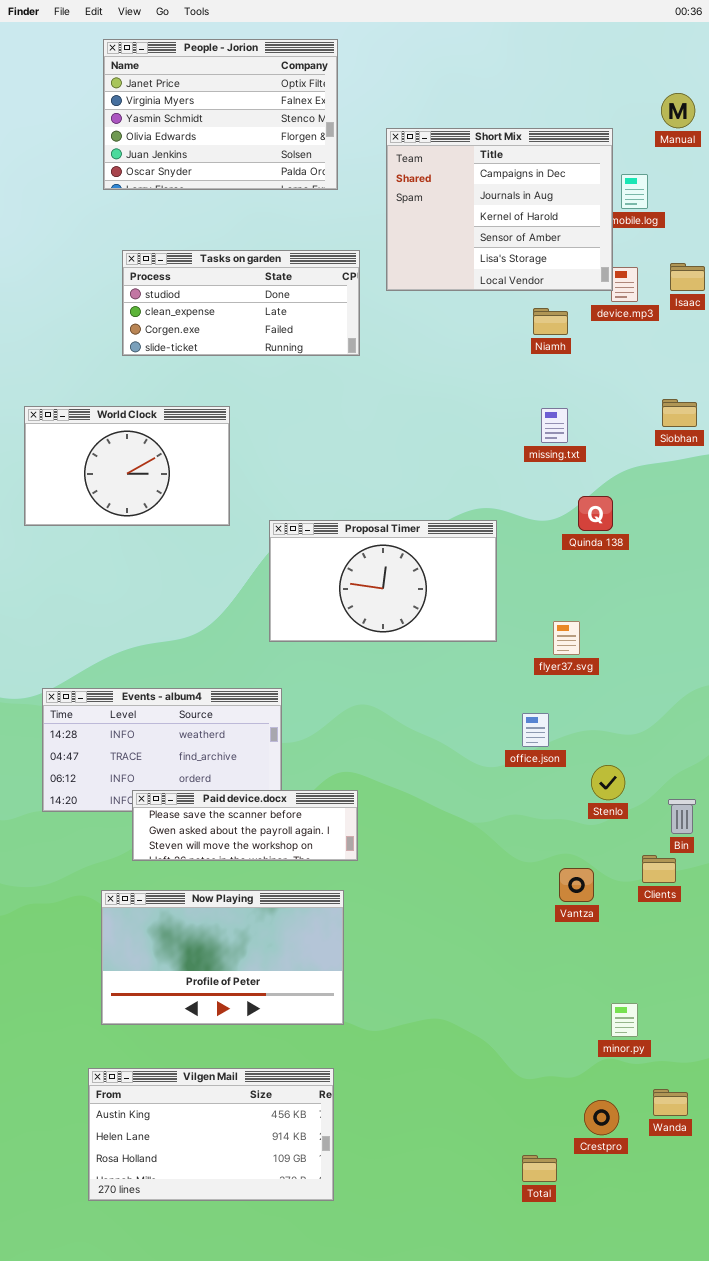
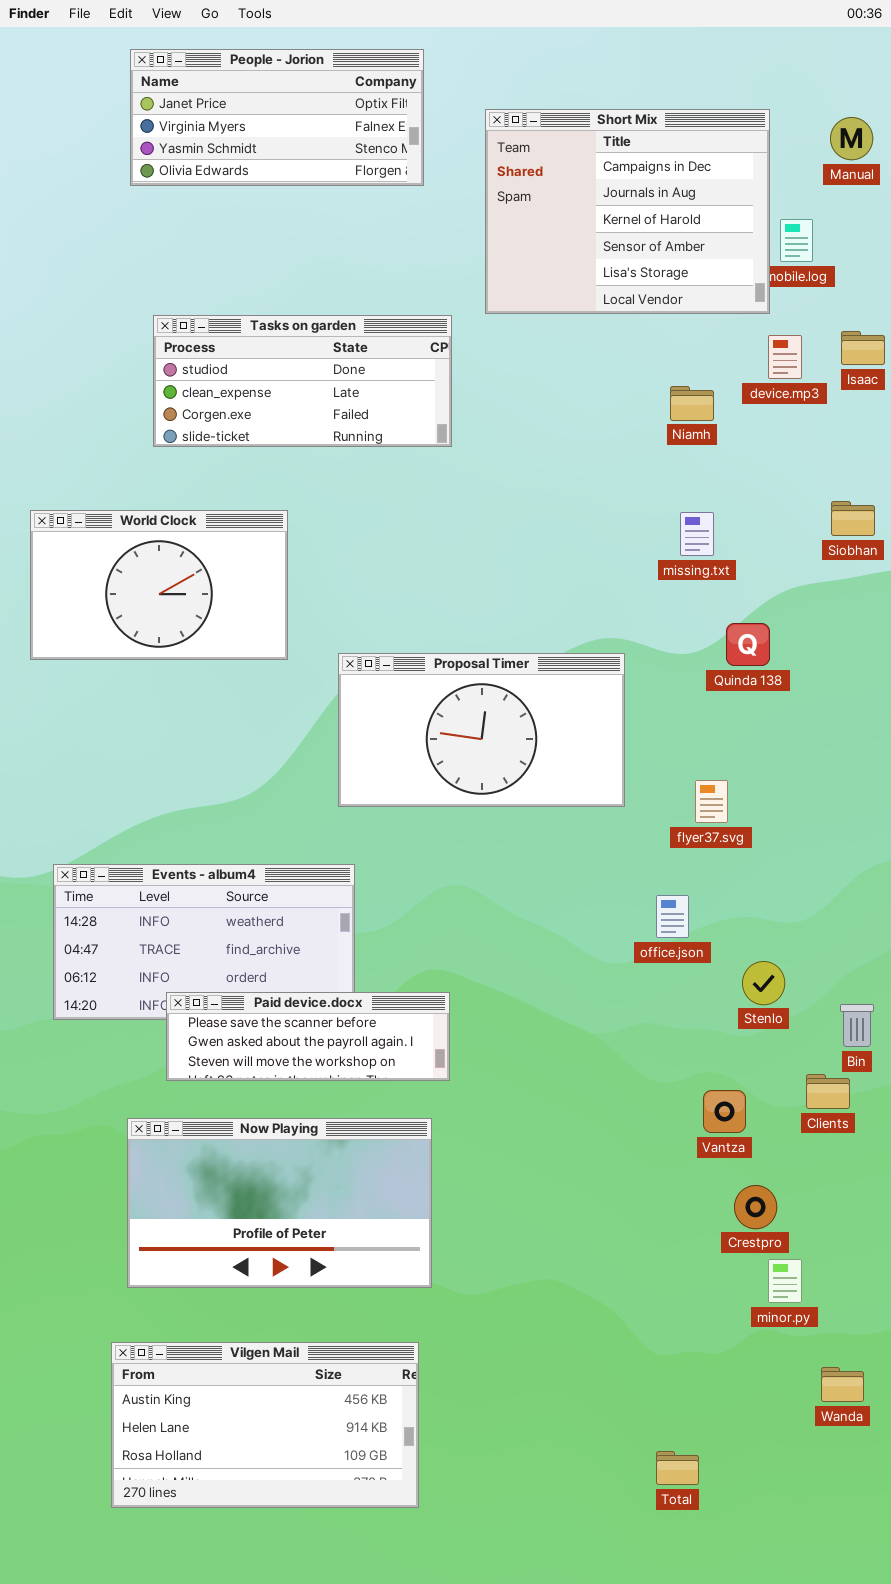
People - Jorion: [103,39,338,190] -> [130,49,424,186], resized
Short Mix: [386,128,613,291] -> [485,109,770,314], moved
Crestpro: [584,1100,619,1135] -> [734,1185,777,1229], moved

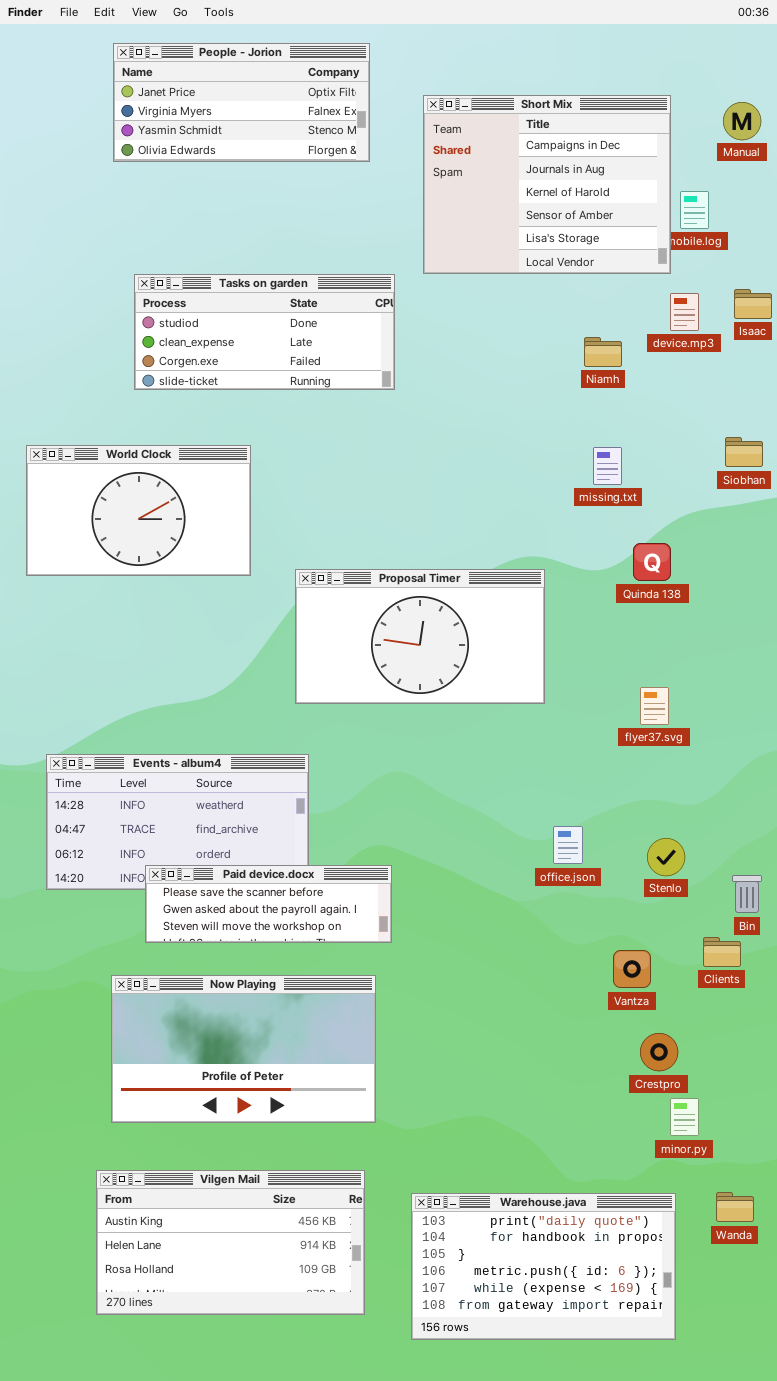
flyer37.svg: [695,780,728,823] -> [640,687,669,725], moved
office.json: [656,895,689,938] -> [553,826,583,864], moved
Warehouse.java: none -> [411,1193,676,1340], opened

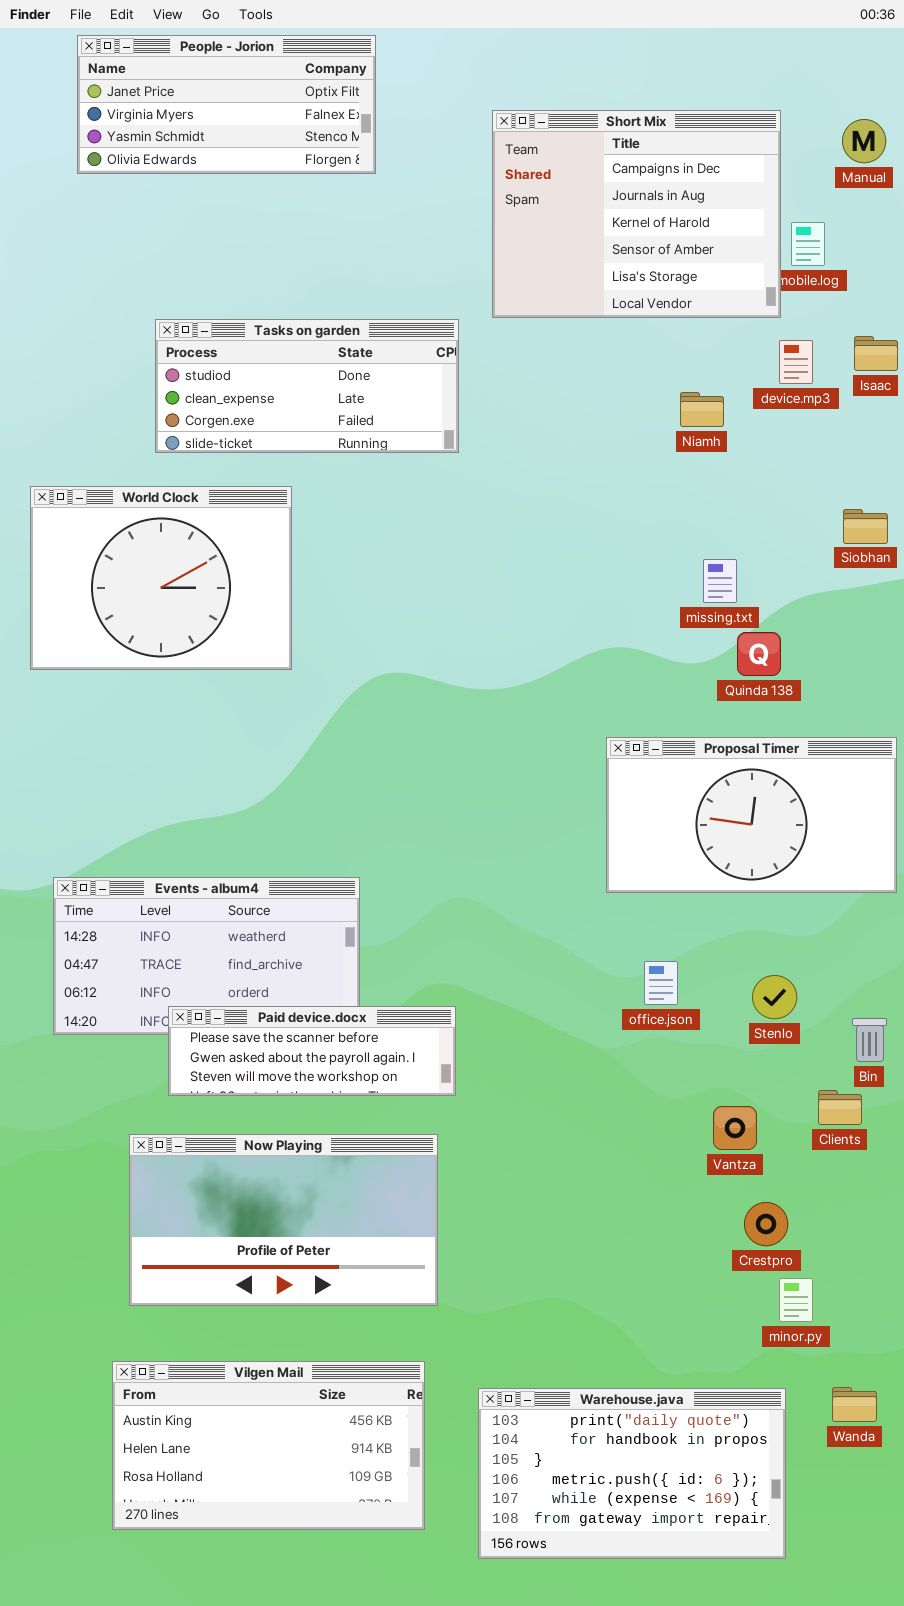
People - Jorion: [113,43,370,162] -> [77,35,376,174], moved
World Clock: [26,445,251,576] -> [30,486,292,670], resized
missing.txt: [593,447,622,485] -> [703,559,737,603], moved
Proposal Timer: [295,569,545,704] -> [606,737,897,893], moved

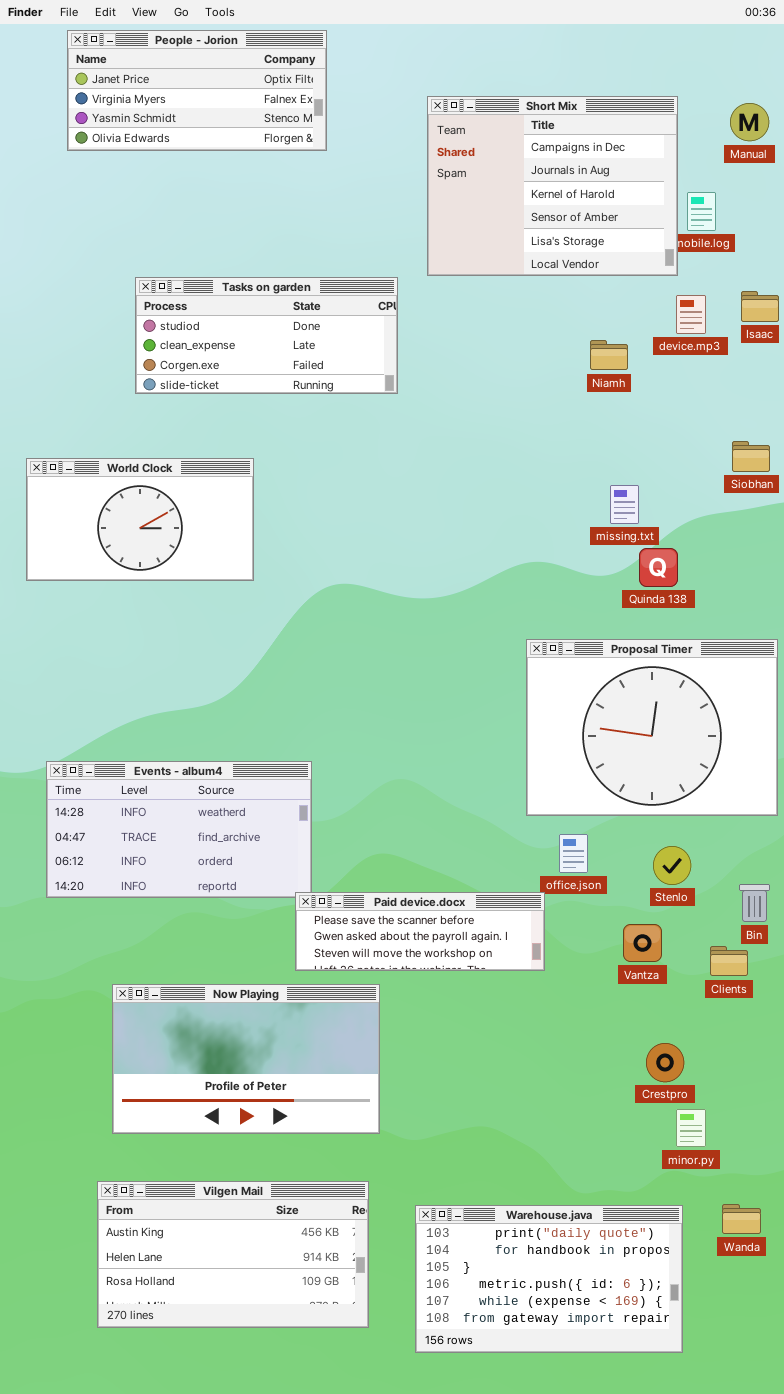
World Clock: [30,486,292,670] -> [26,458,254,581], resized
Proposal Timer: [606,737,897,893] -> [526,639,778,816], resized
Paid device.docx: [168,1006,456,1096] -> [295,892,545,971], moved
Vantza: [713,1106,757,1150] -> [623,924,662,962], moved

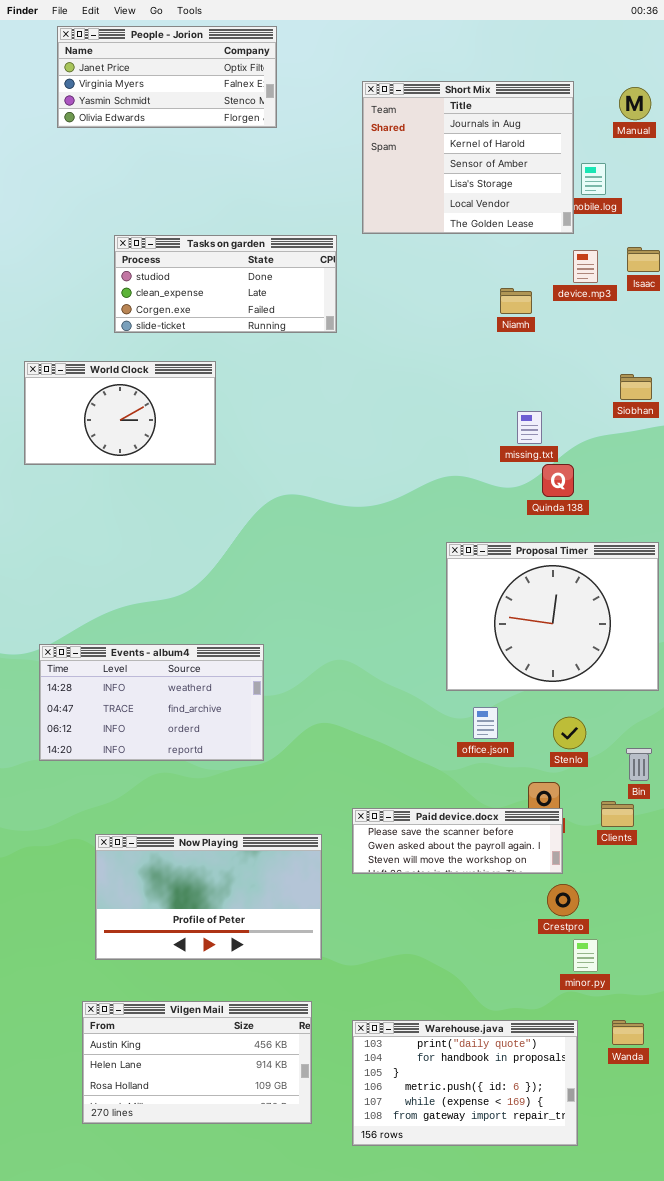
Short Mix: [427,96,678,276] -> [362,81,574,234], scrolled down 1 row
World Clock: [26,458,254,581] -> [24,361,216,465], moved
Paid device.docx: [295,892,545,971] -> [352,808,563,874], moved

